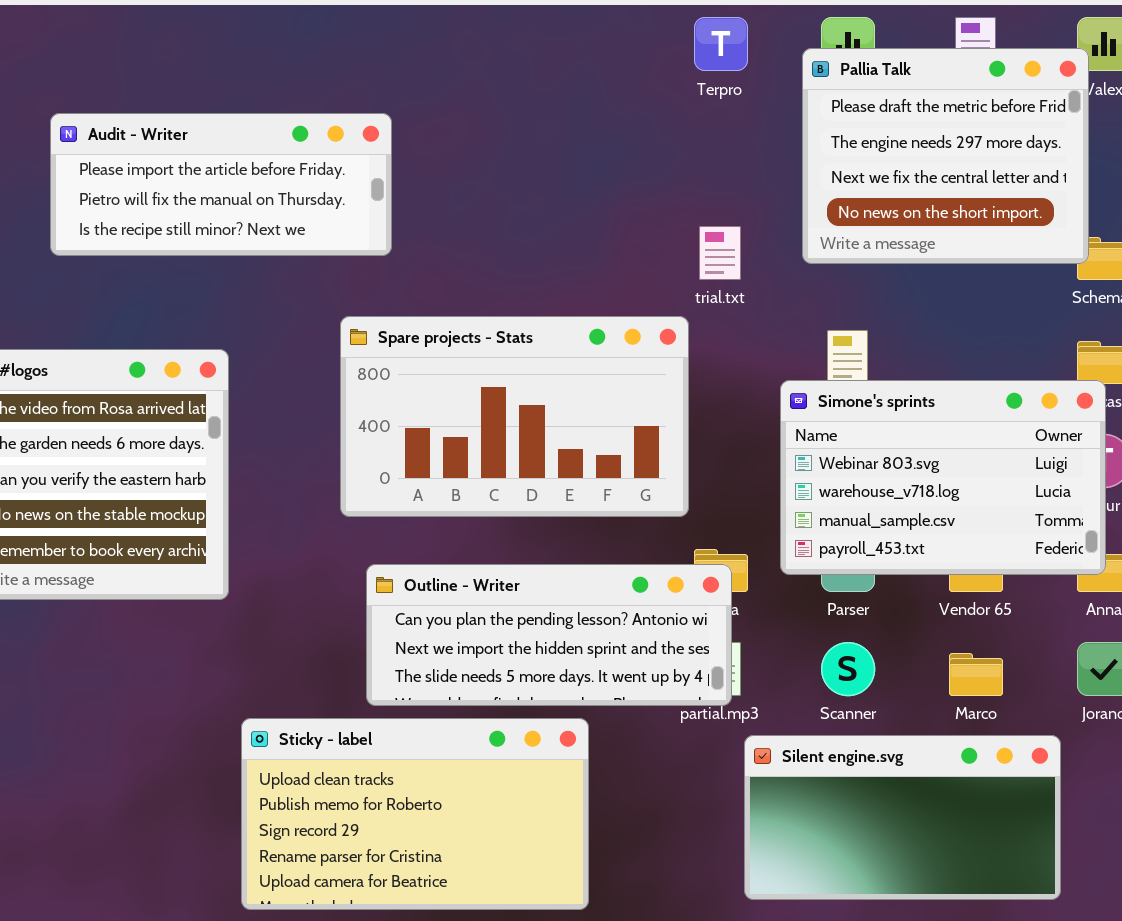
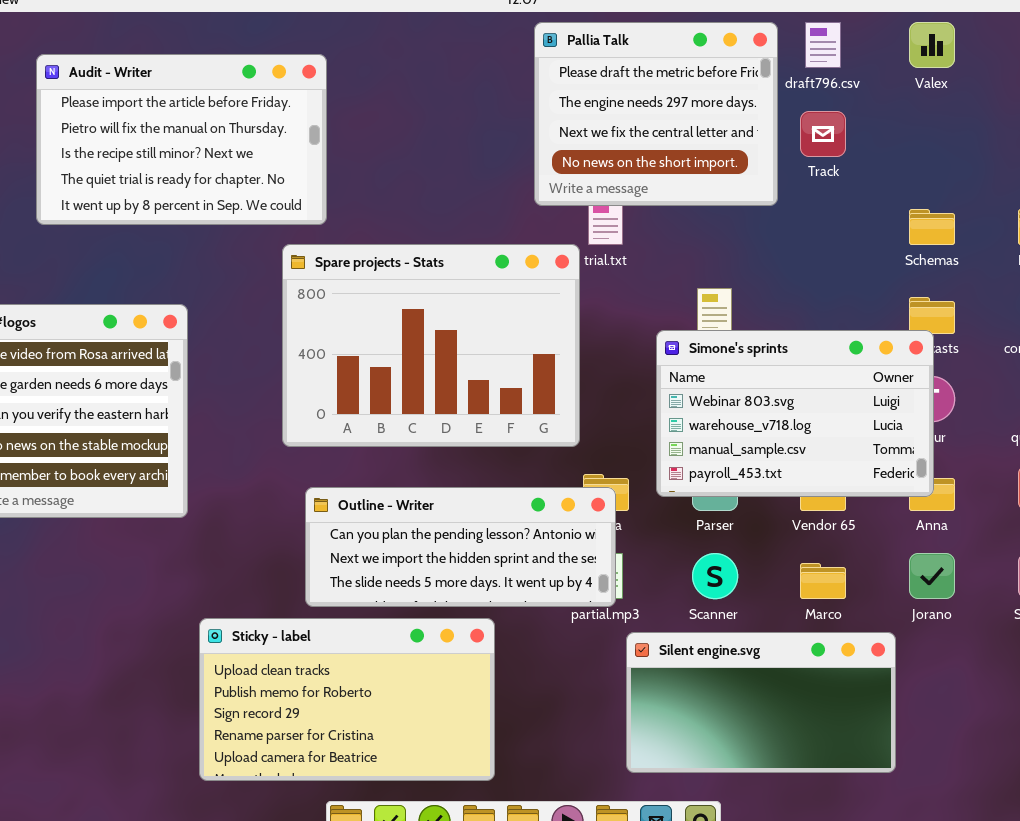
Pallia Talk: [802,48,1089,264] -> [534,22,778,206], moved
Audit - Writer: [50,113,392,256] -> [36,54,327,225], resized
Spare projects - Stats: [340,316,689,517] -> [282,244,580,447], resized

